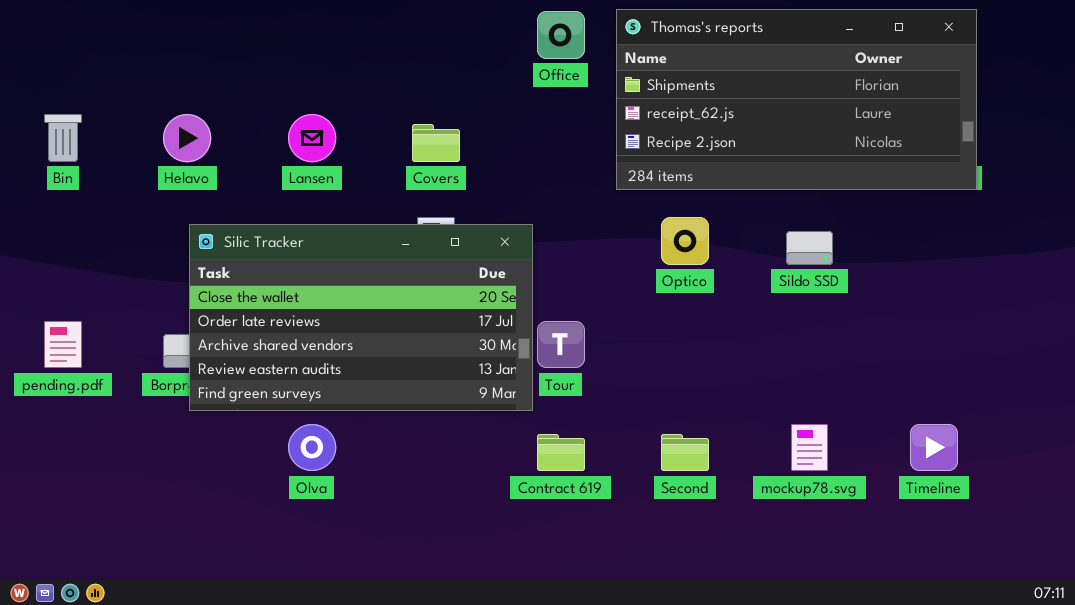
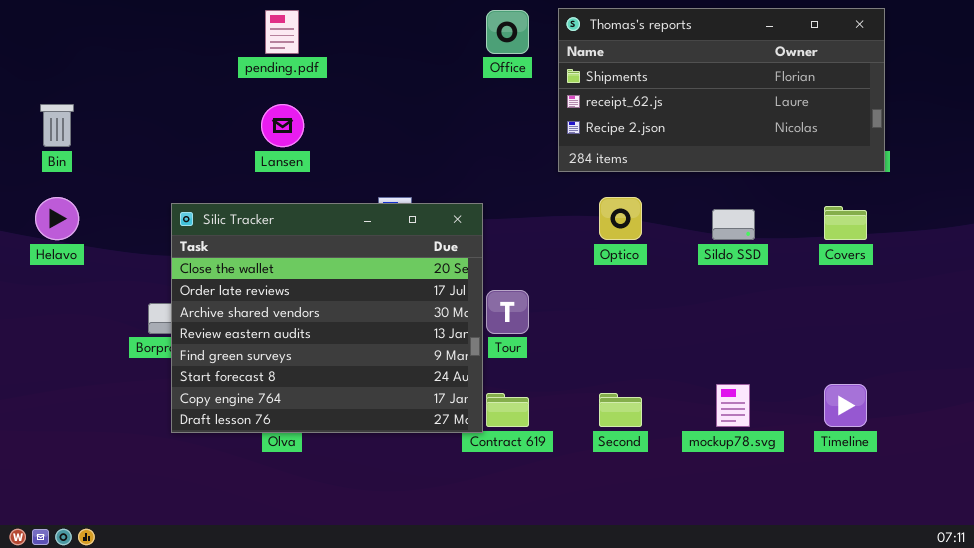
Helavo: [163,114,211,162] -> [35,197,79,240], moved
Covers: [412,124,460,162] -> [824,206,867,240], moved
Silic Tracker: [189,224,533,411] -> [171,203,483,433], resized
pending.pdf: [44,321,82,368] -> [265,10,299,54], moved

